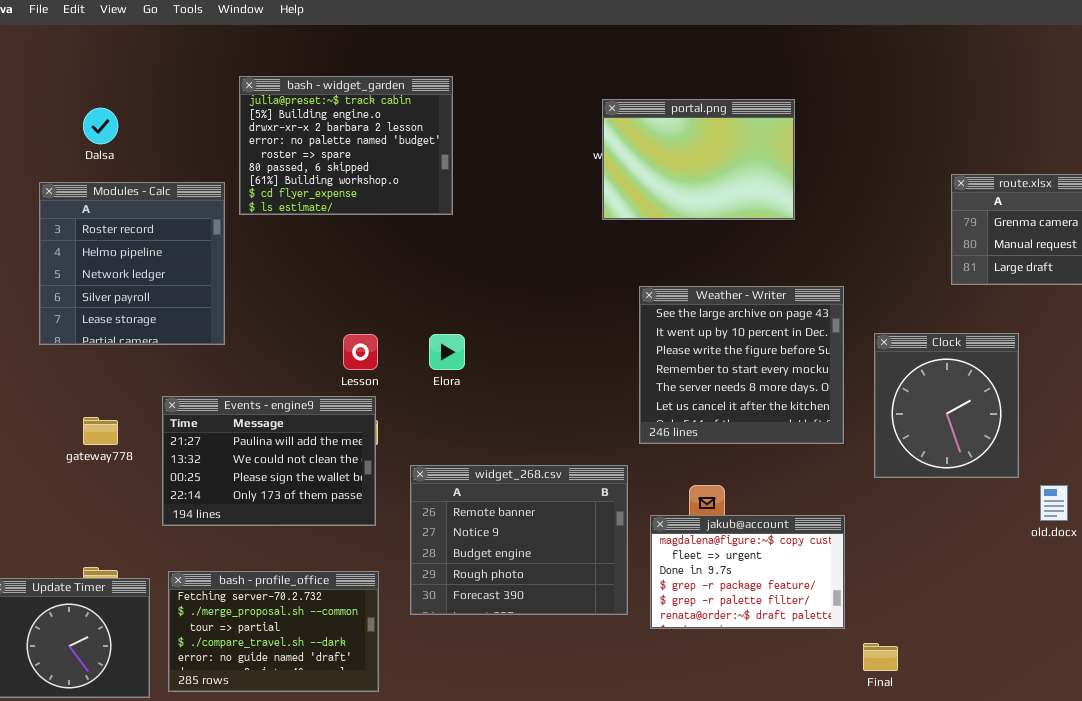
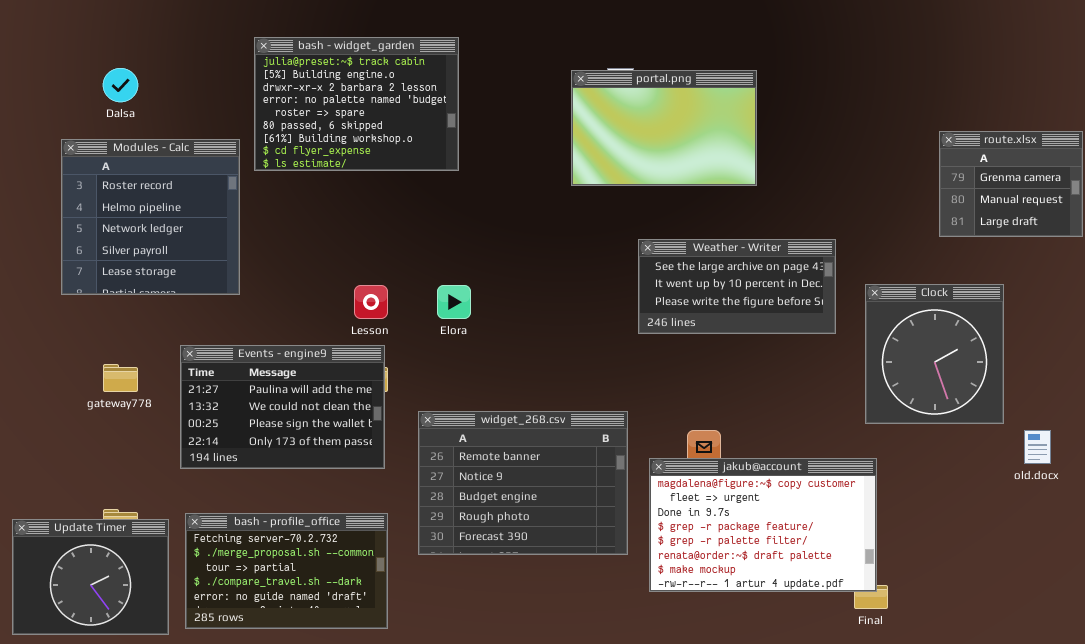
portal.png: [602,99,795,220] -> [571,70,757,186], moved
Weather - Writer: [639,286,844,444] -> [638,239,836,334], resized
jakub@account: [650,515,845,629] -> [649,458,877,592], resized

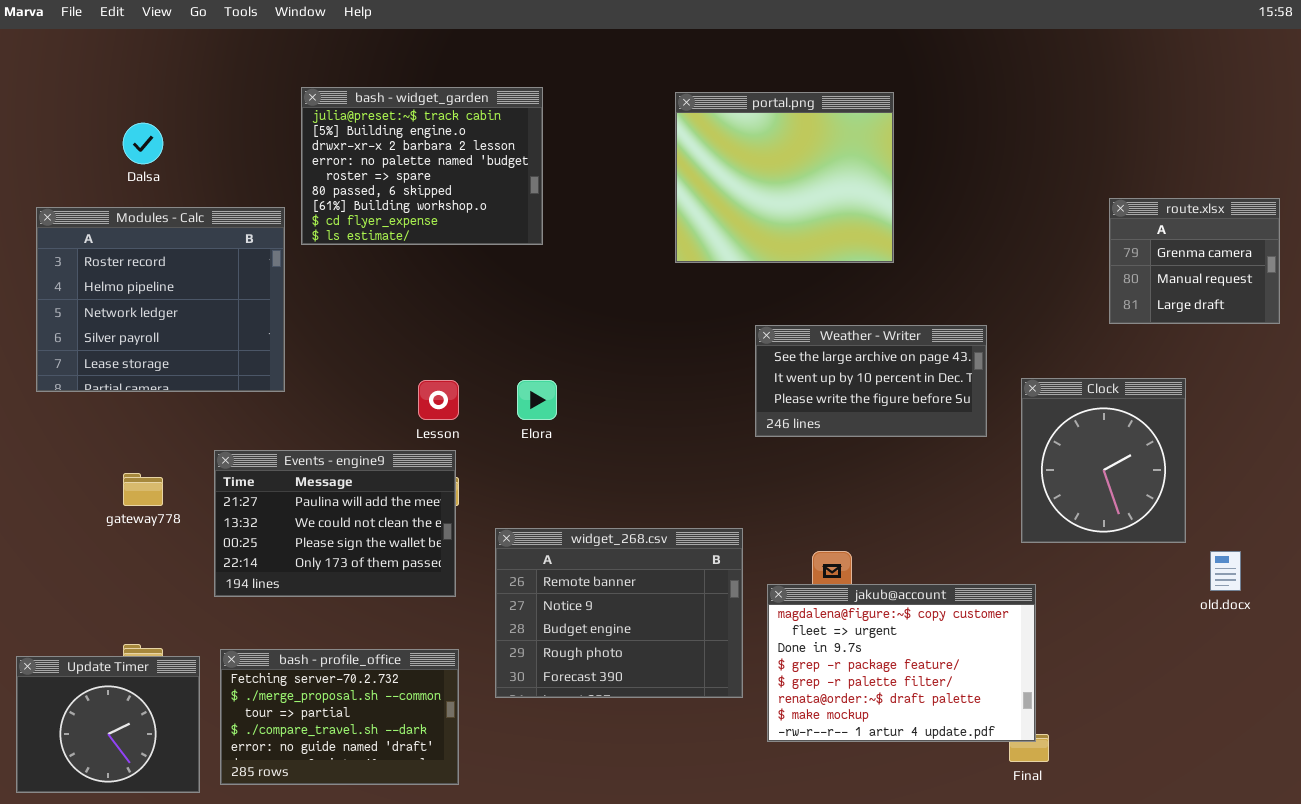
portal.png: [571,70,757,186] -> [675,92,894,263], resized
Modules - Calc: [61,139,240,295] -> [36,207,285,392], resized

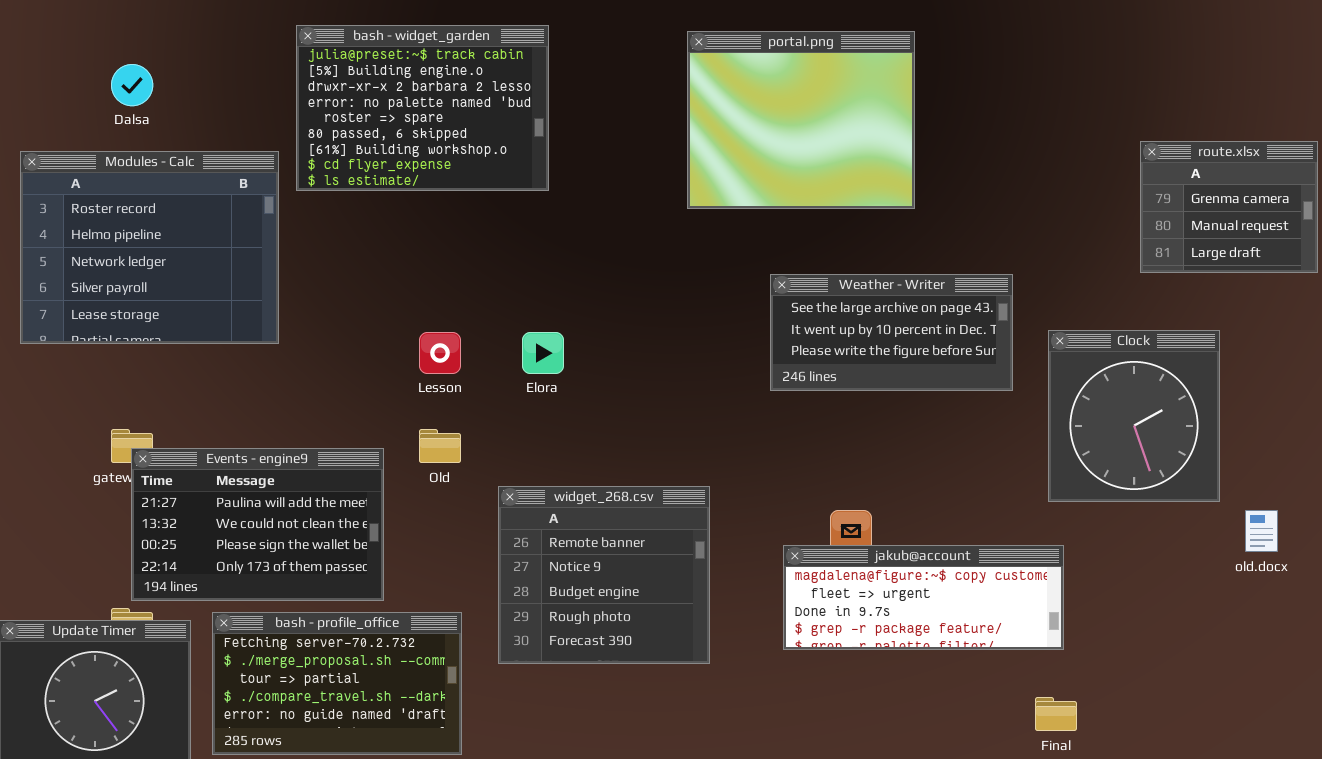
Events - engine9: [214,450,456,597] -> [131,448,384,601], moved
widget_268.csv: [495,528,743,698] -> [498,486,710,664], resized
jakub@account: [767,584,1036,742] -> [783,545,1064,650], resized

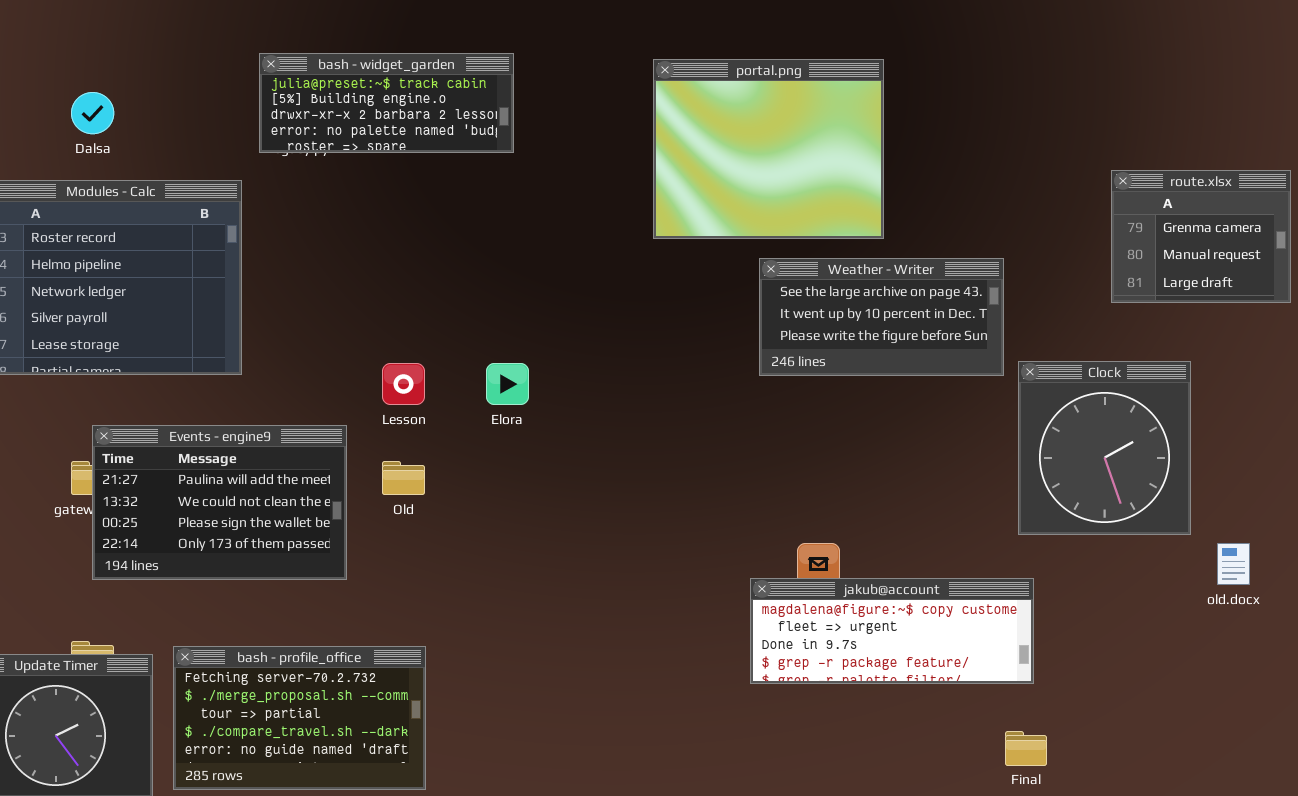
bash - widget_garden: [296,25,549,191] -> [259,53,514,153], resized
Weather - Writer: [770,274,1013,391] -> [759,258,1004,376], moved
Events - engine9: [131,448,384,601] -> [92,425,347,580], moved
widget_268.csv: [498,486,710,664] -> none, closed

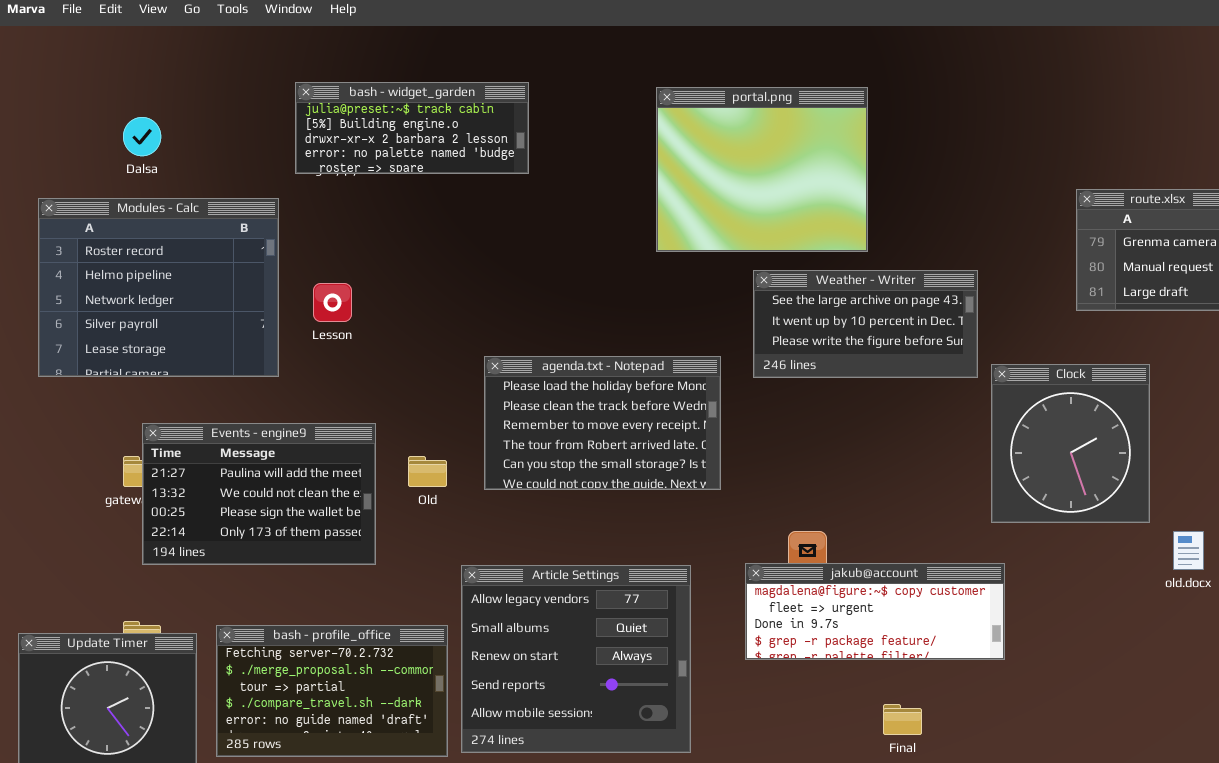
agenda.txt - Notepad: none -> [484,356,721,490], opened
Lesson: [382,363,425,405] -> [313,283,352,322], moved
Article Settings: none -> [461,565,691,753], opened
Final: [1005,731,1047,766] -> [883,704,922,735], moved

